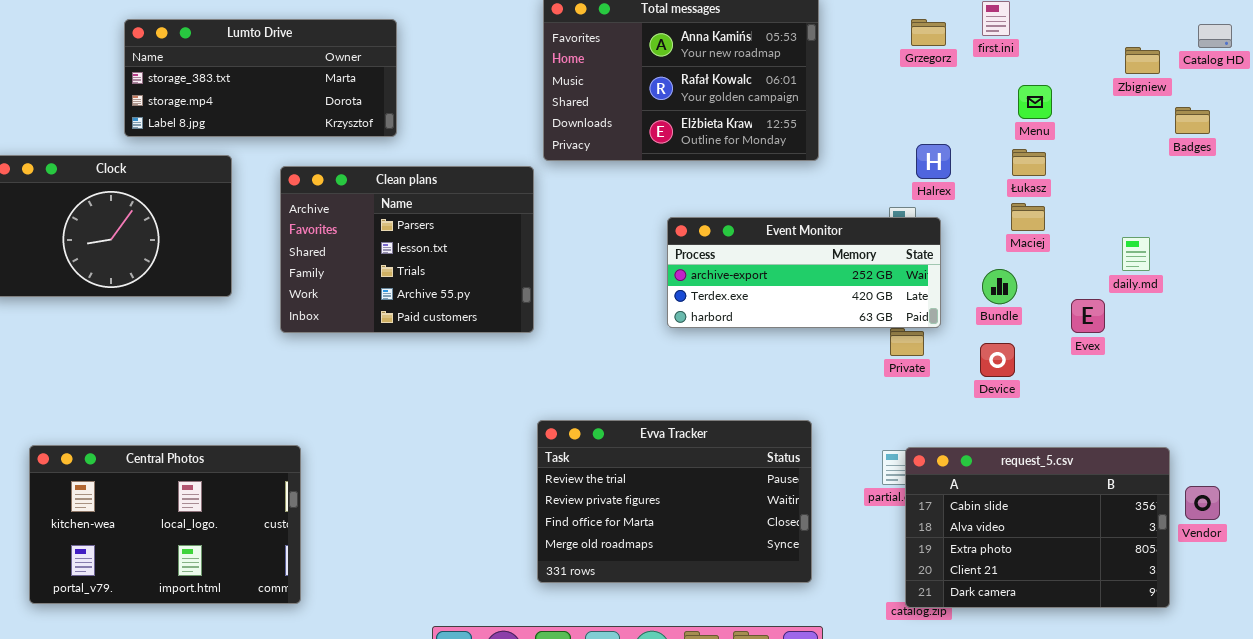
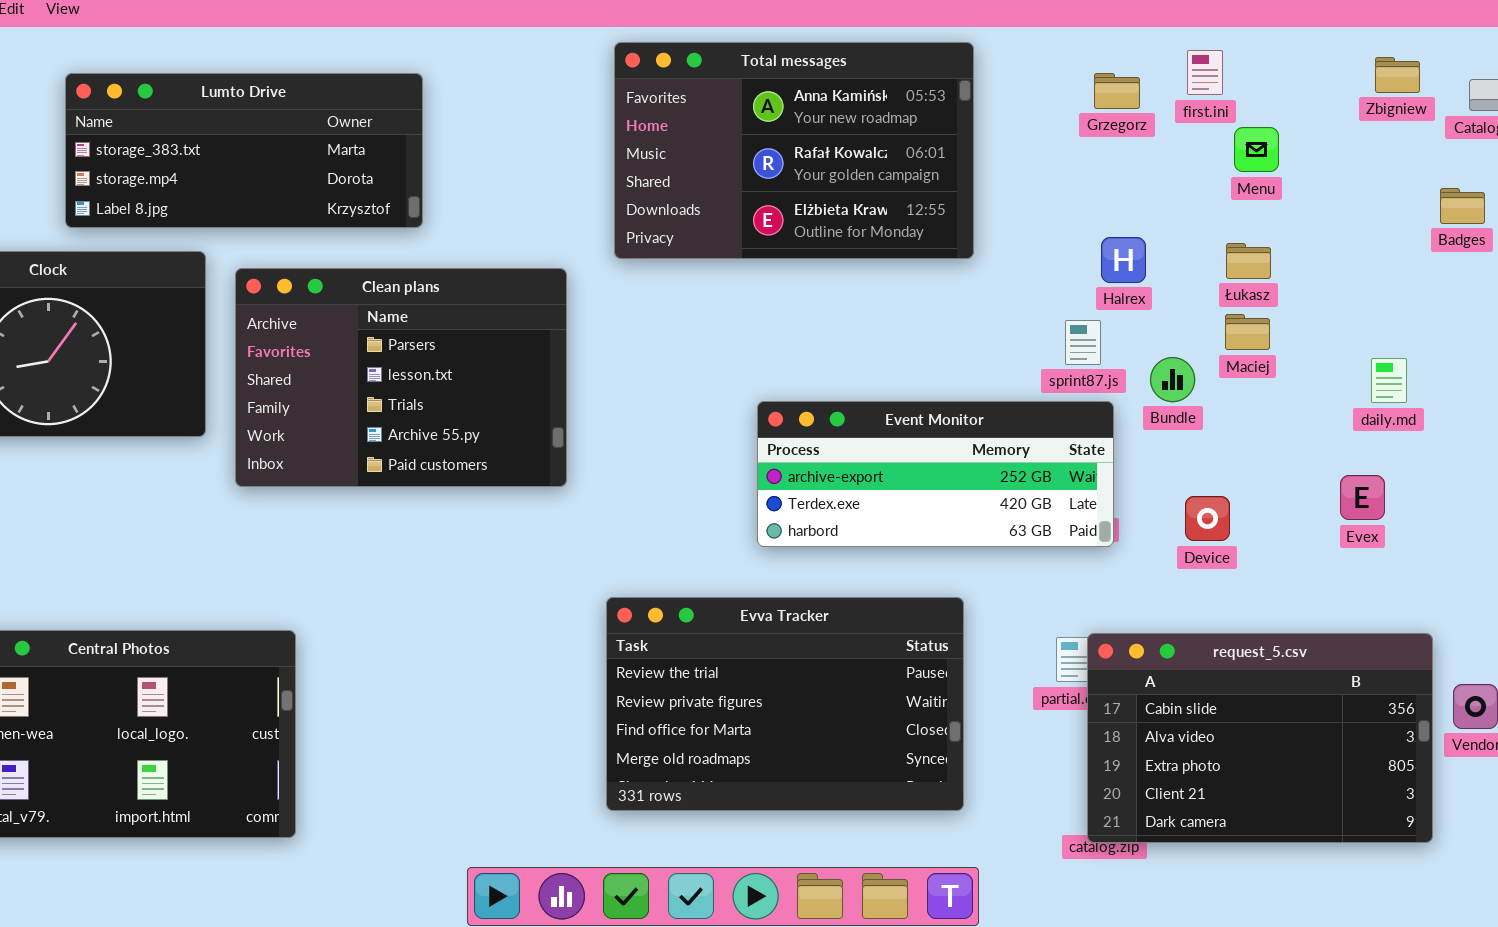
Zbigniew: [1125,47,1160,74] -> [1375,57,1420,93], moved
Menu: [1018,85,1052,119] -> [1234,127,1279,172], moved
Clean plans: [280,166,534,333] -> [235,268,567,487], moved
Event Monitor: [667,217,941,328] -> [757,401,1114,547], moved
Bundle: [982,269,1017,304] -> [1150,357,1195,402], moved
Evex: [1071,299,1105,333] -> [1340,475,1385,520], moved

